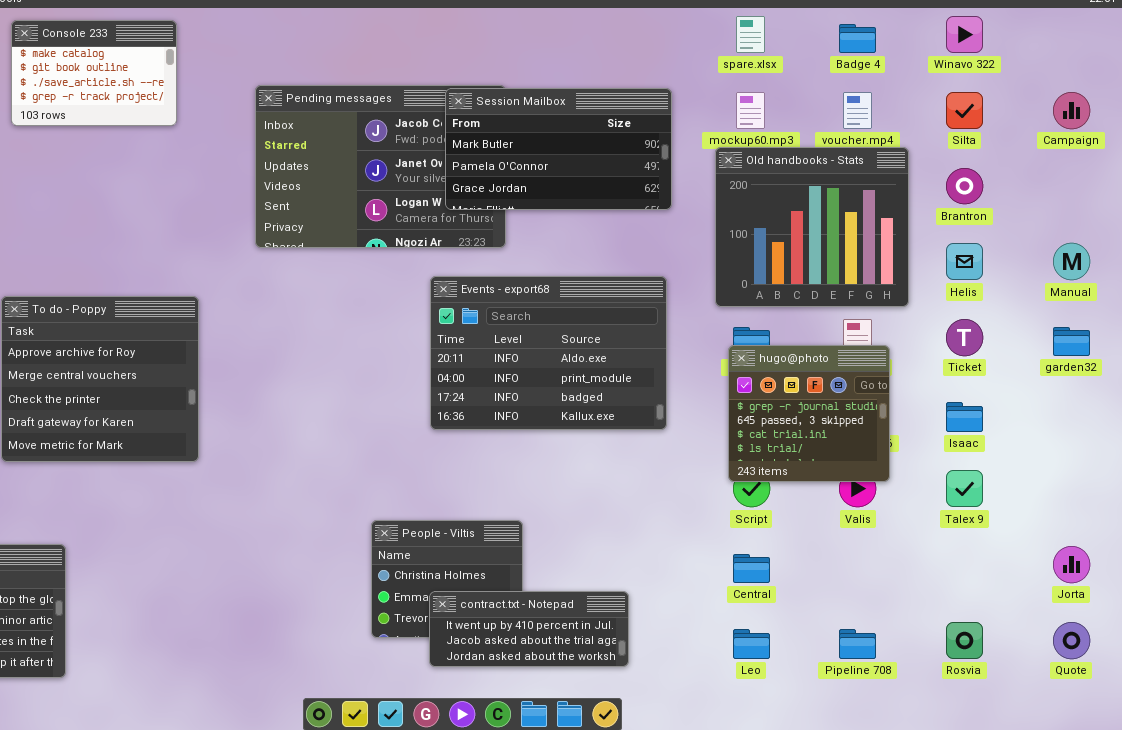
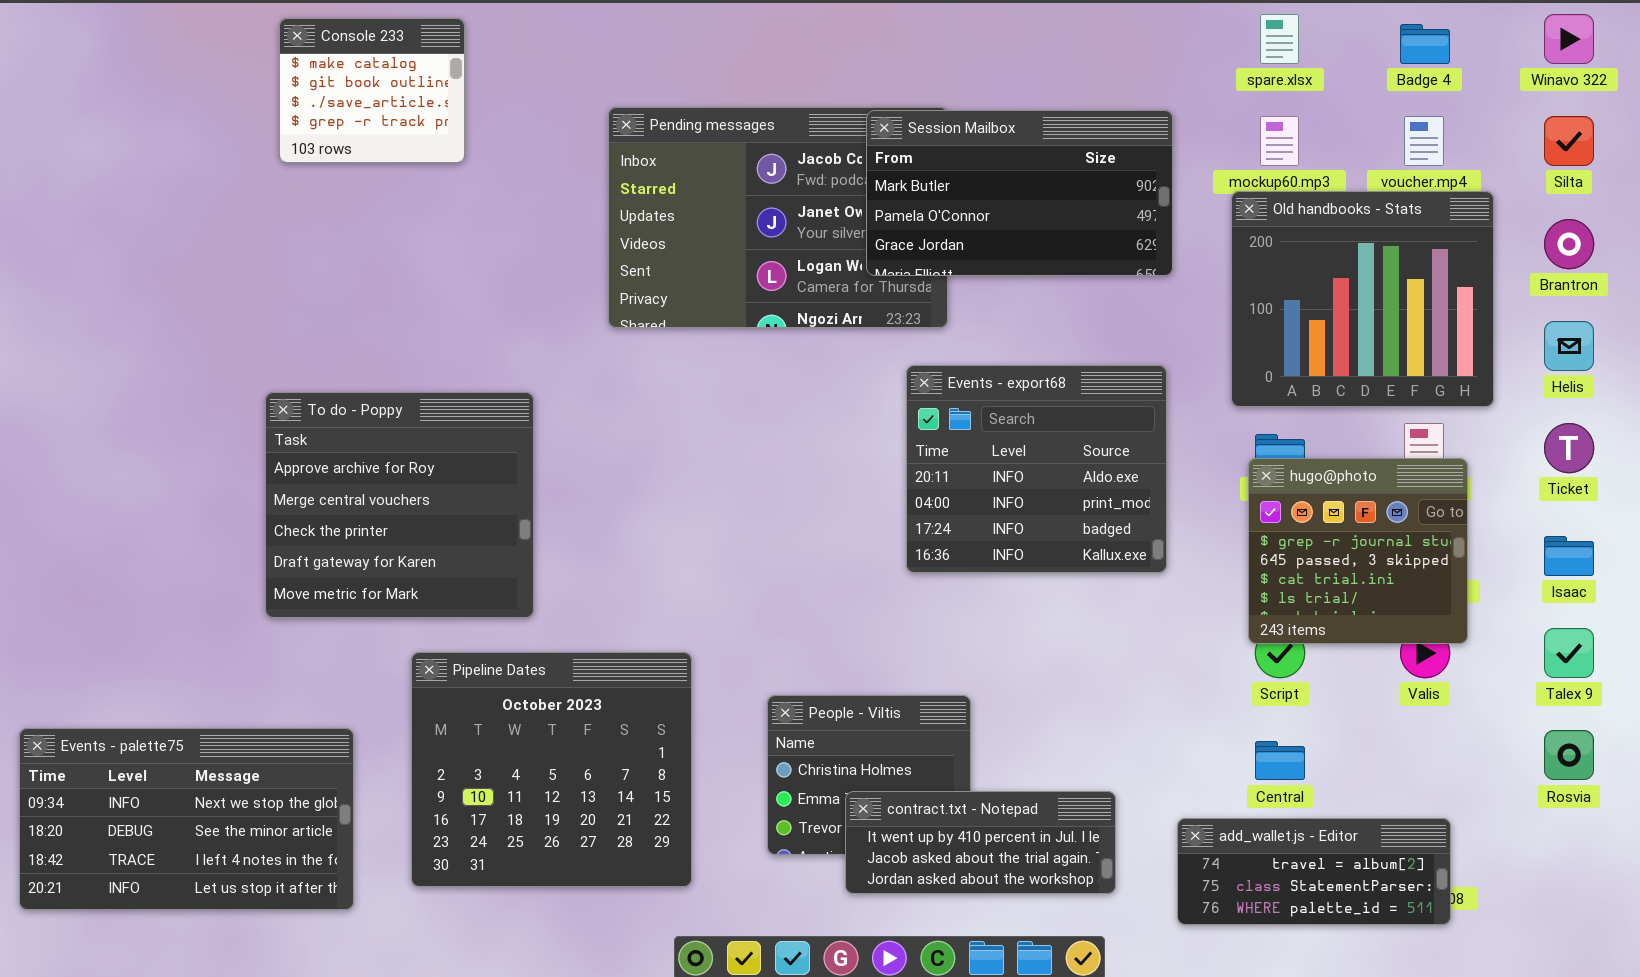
Console 233: [11,20,177,126] -> [279,18,465,163], resized
Events - export68: [430,276,667,430] -> [906,365,1167,573], resized
Pipeline Dates: none -> [411,652,692,887], opened
add_wallet.js - Editor: none -> [1177,818,1451,925], opened
Rosvia: [946,622,983,659] -> [1544,730,1594,780], moved

